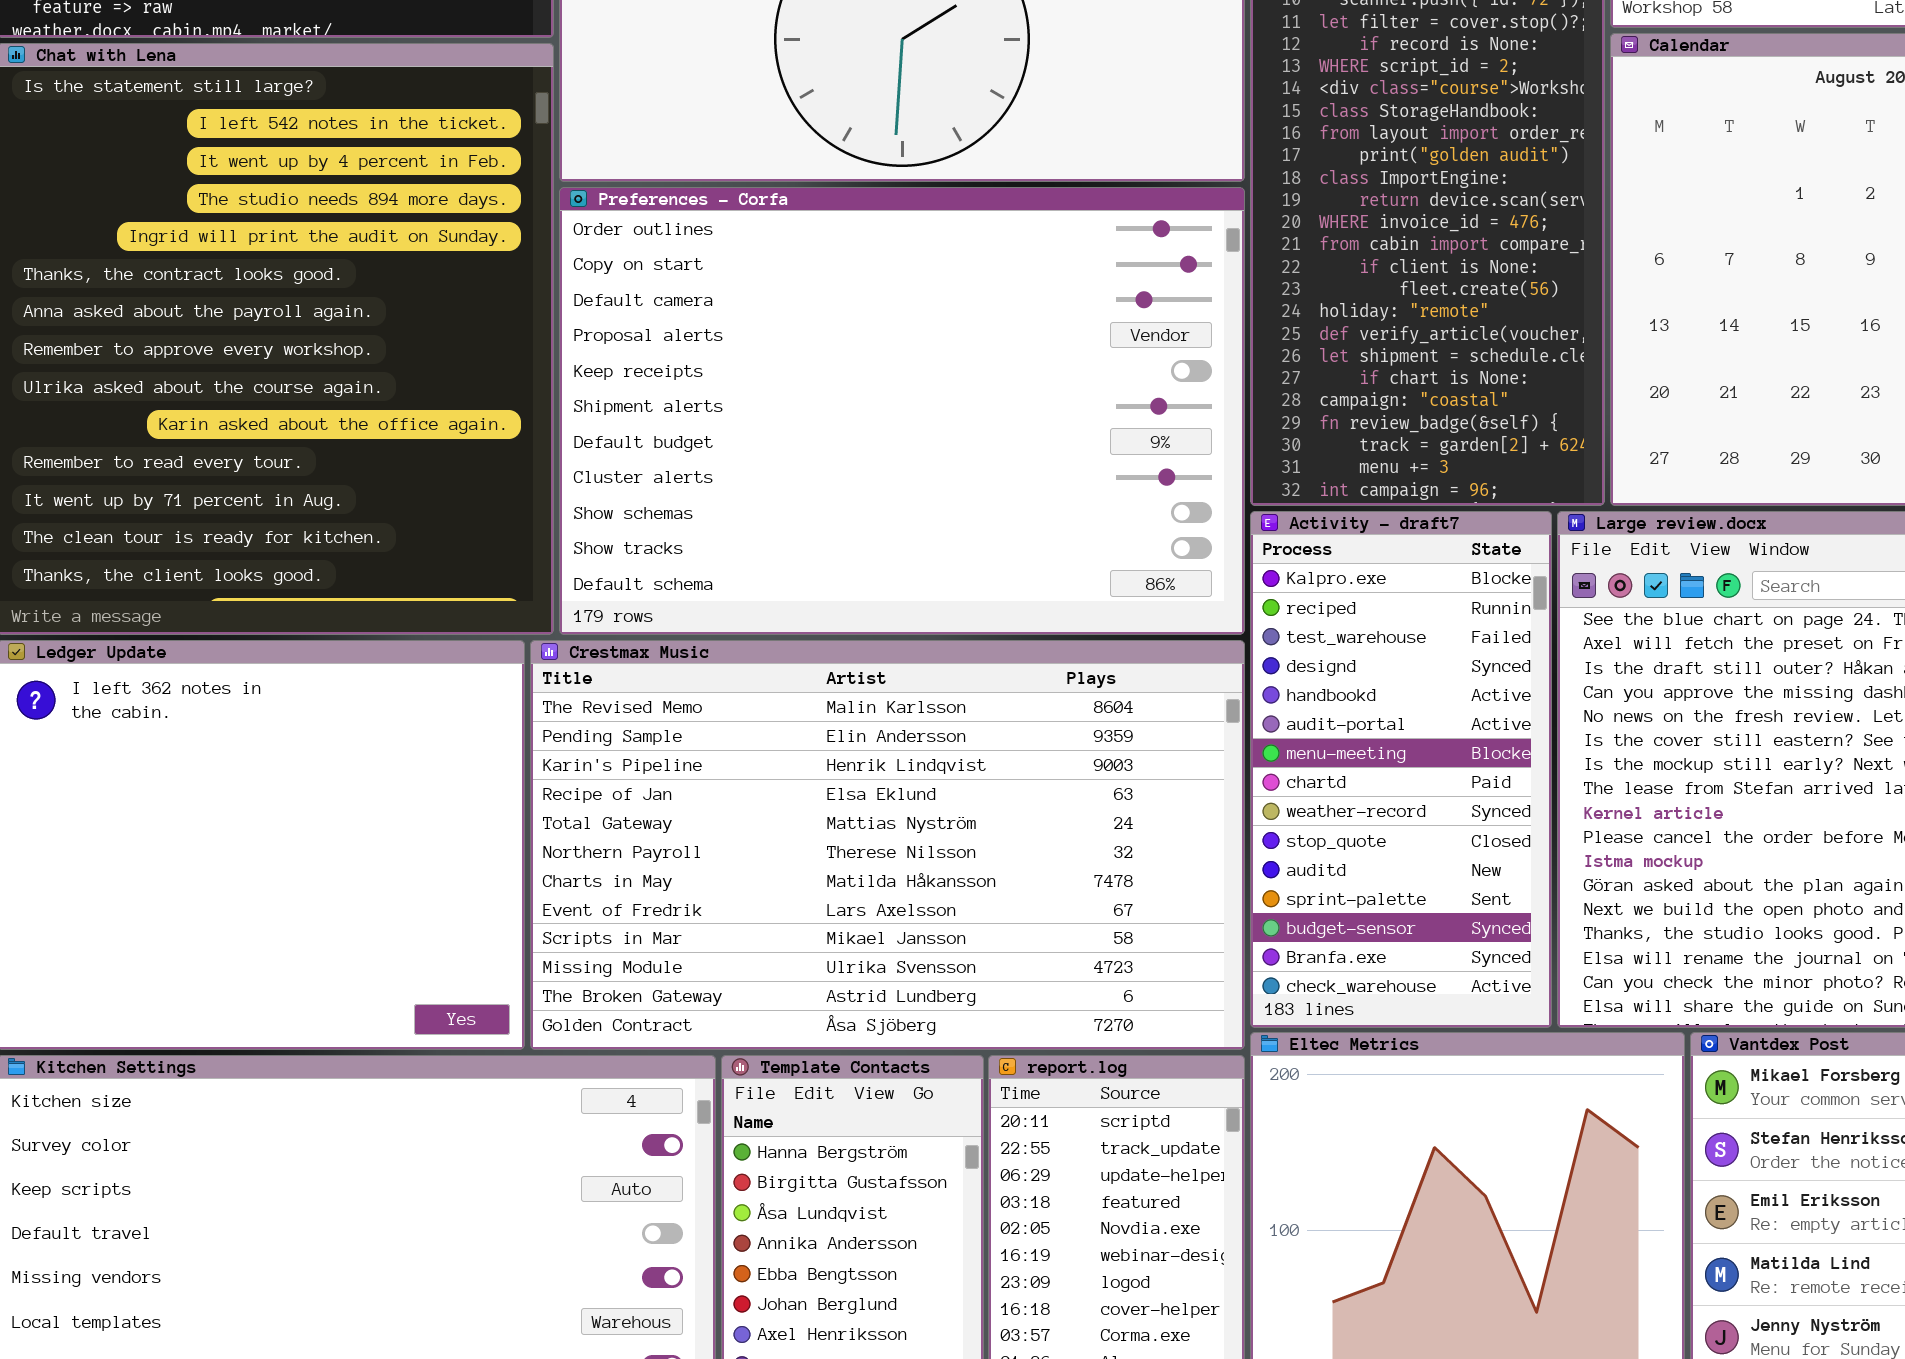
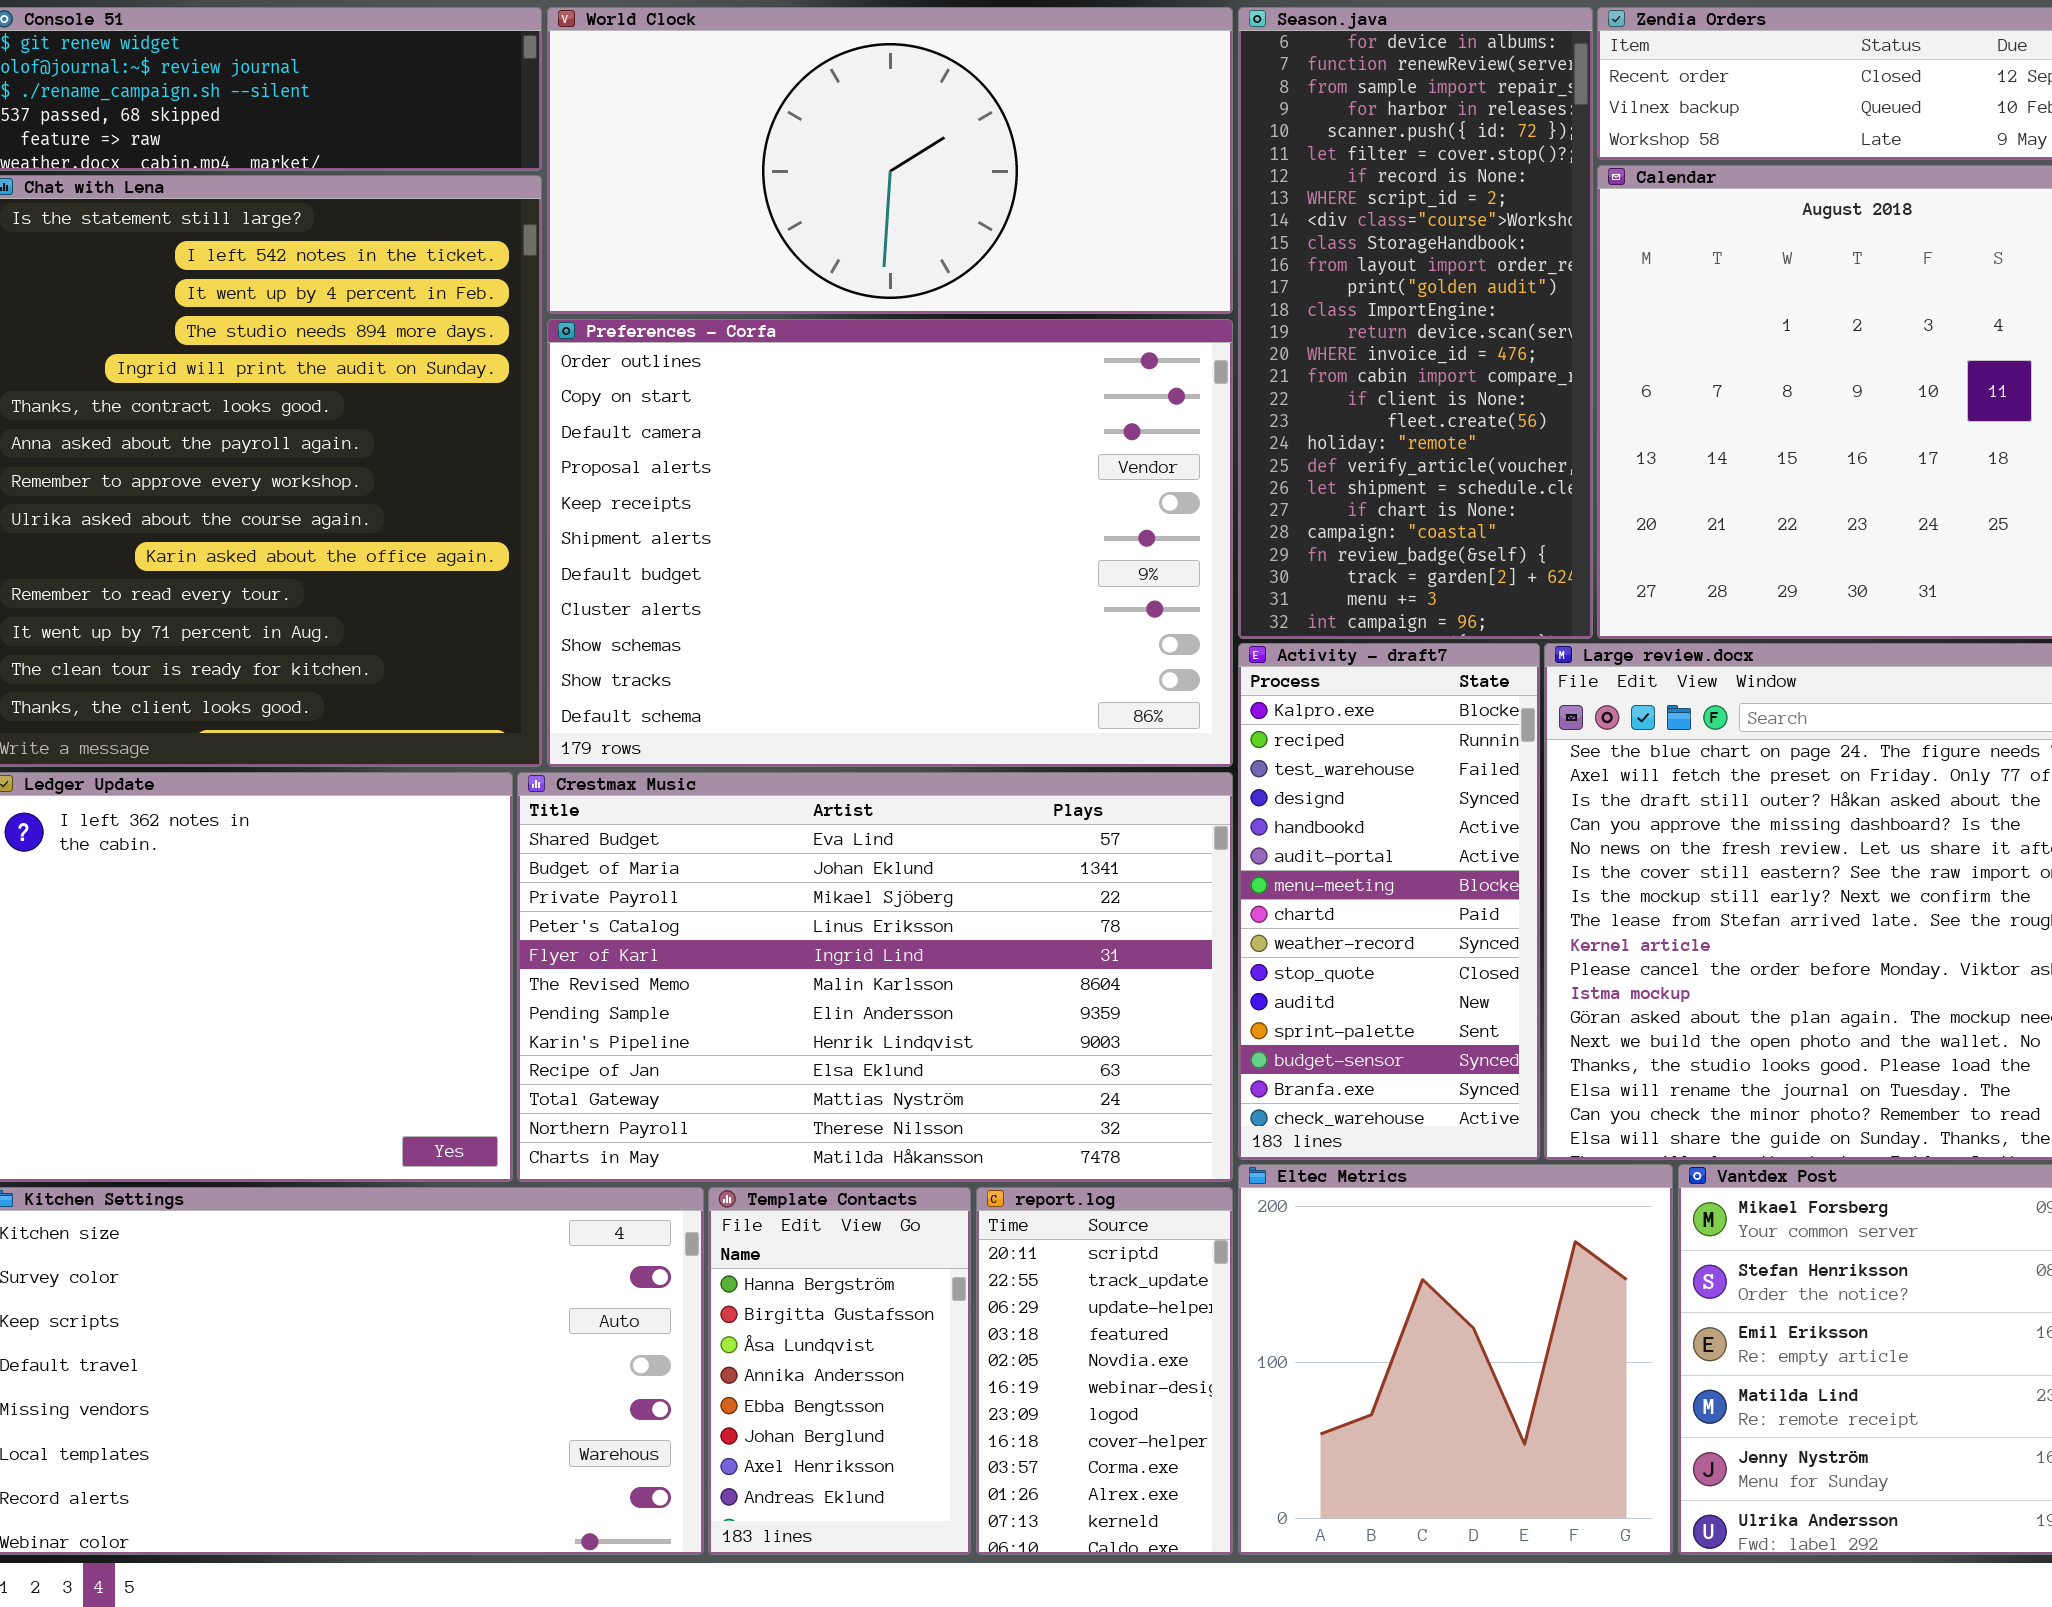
Crestmax Music: [530,640,1245,1050] -> [517,772,1233,1182], scrolled up 5 rows

